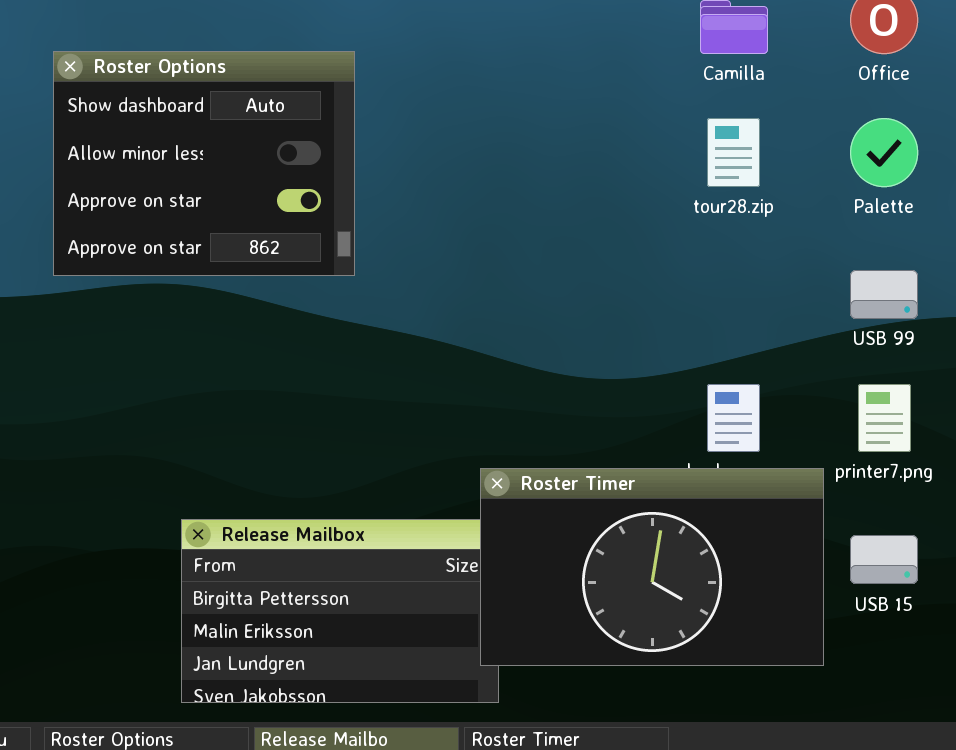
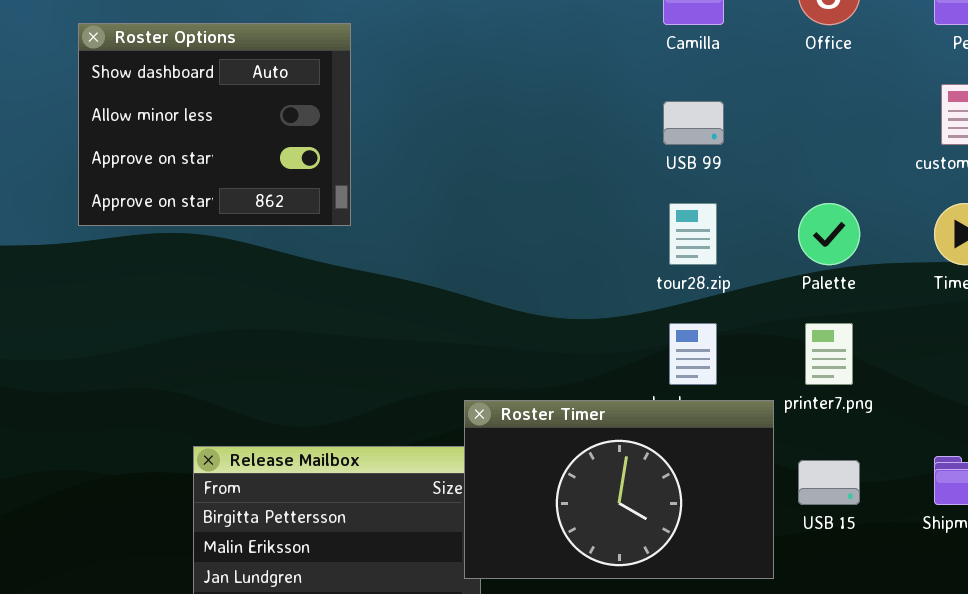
tour28.zip: [707,118,760,187] -> [669,203,717,265], moved
Palette: [850,118,918,187] -> [798,203,860,265], moved
USB 99: [850,270,918,319] -> [663,101,724,145], moved

